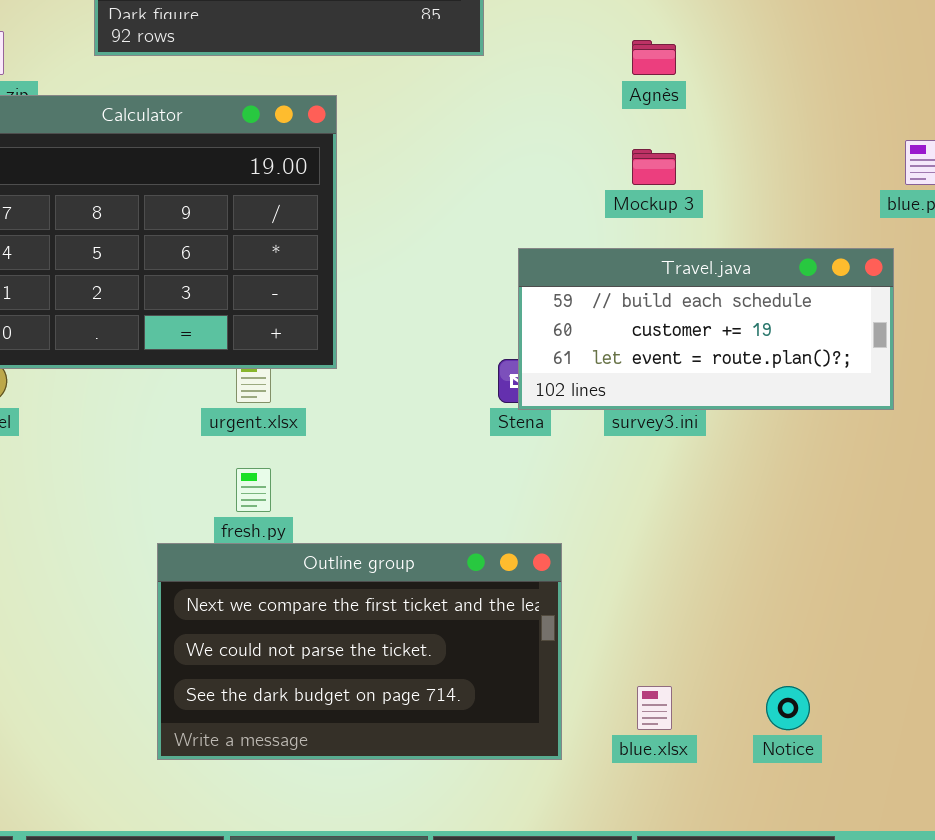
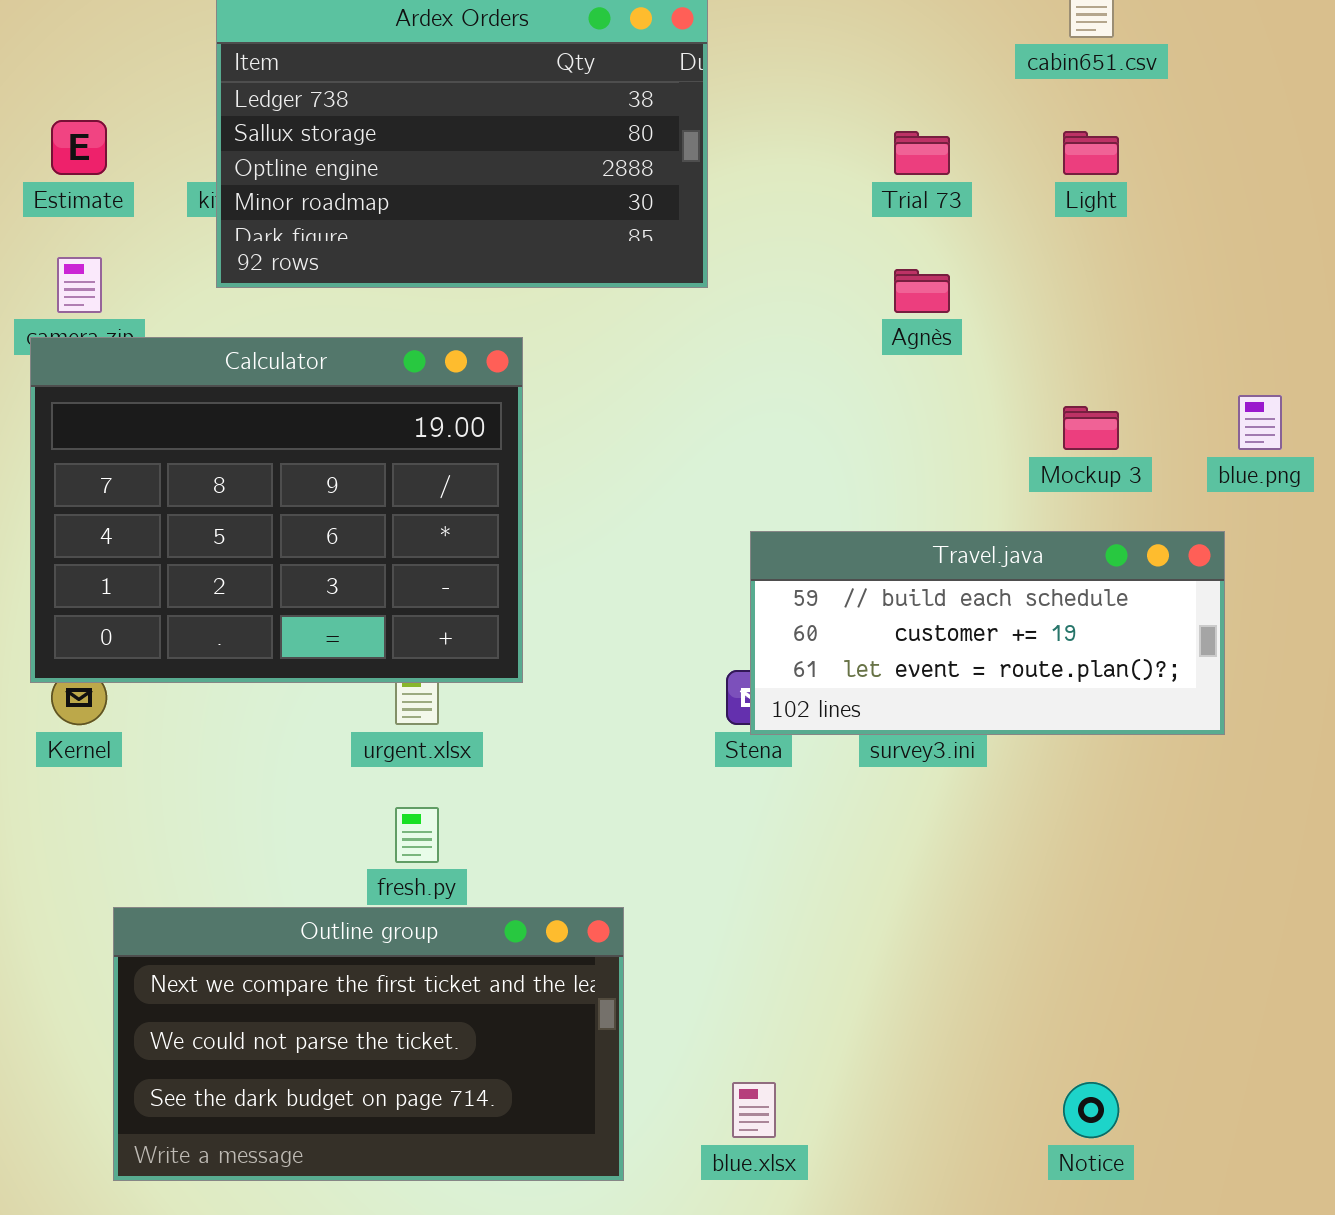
Mockup 3: [632,149,676,185] -> [1063,406,1119,450], moved
Outline group: [157,543,562,760] -> [113,907,624,1181], moved
blue.xlsx: [637,686,672,730] -> [732,1082,776,1138], moved

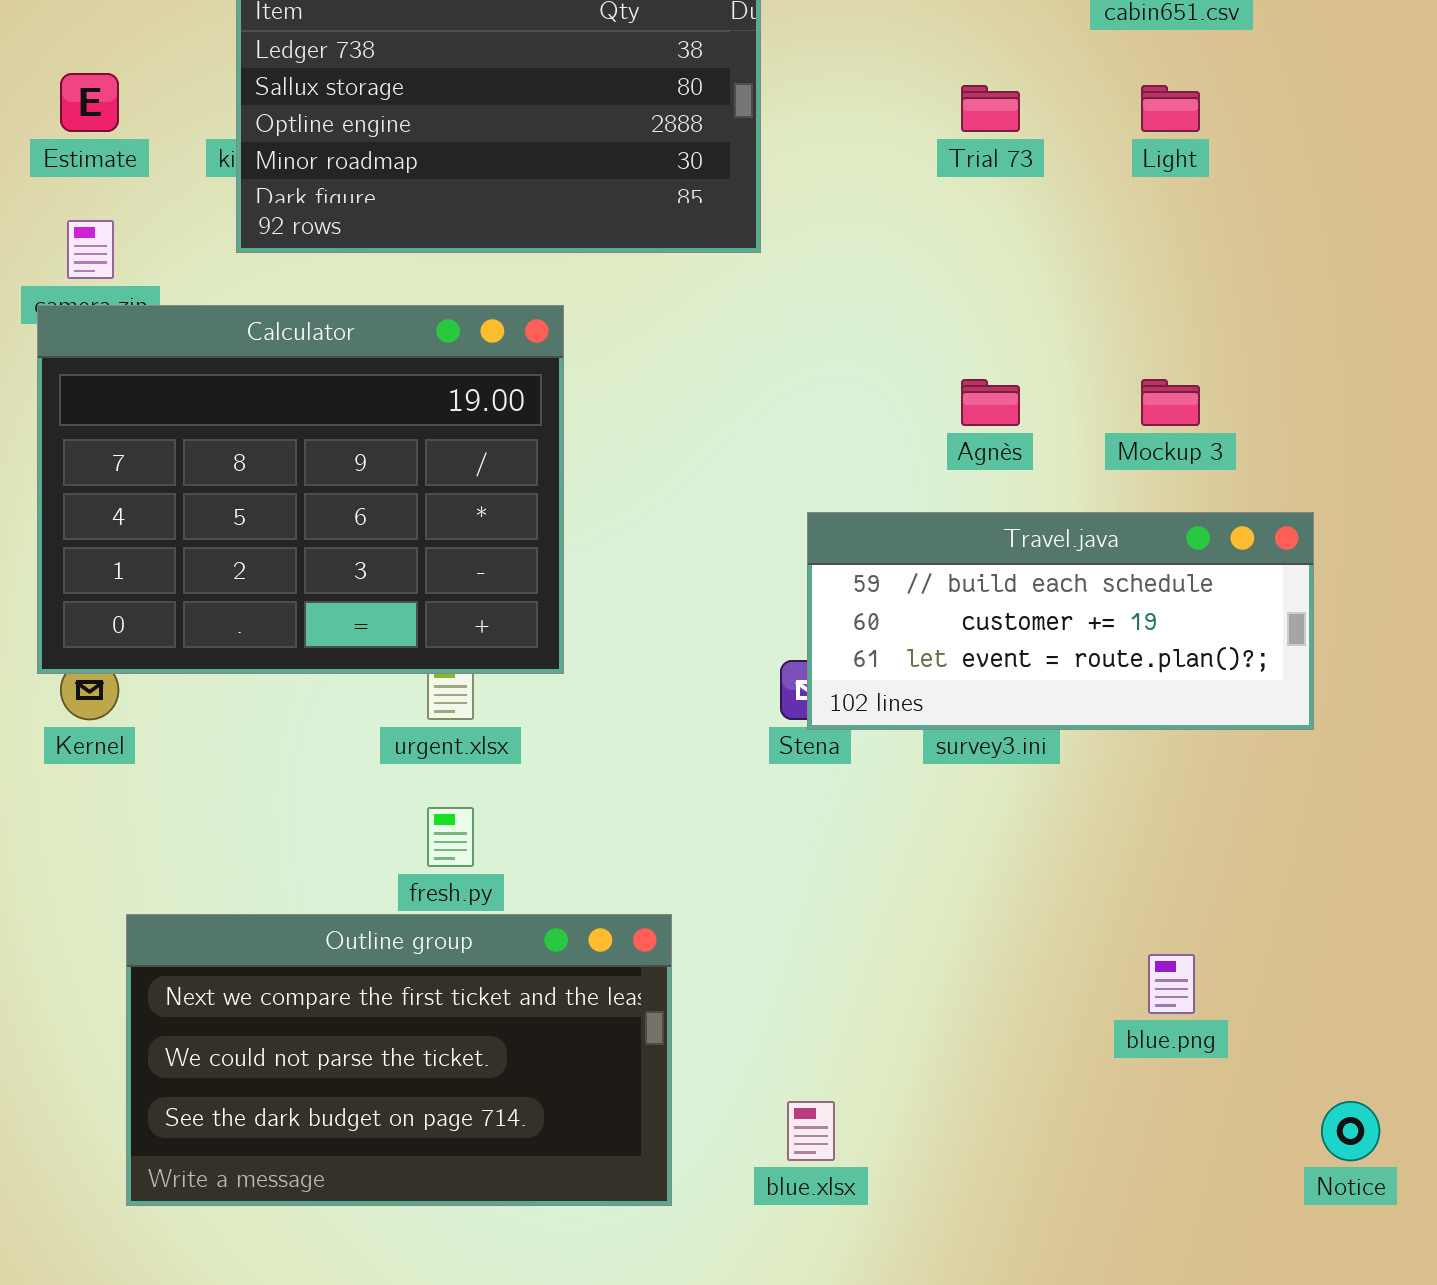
Agnès: [894,269,950,313] -> [961,379,1020,426], moved
blue.png: [1238,395,1282,450] -> [1148,954,1195,1014], moved
Notice: [1063,1082,1119,1138] -> [1321,1101,1380,1161], moved

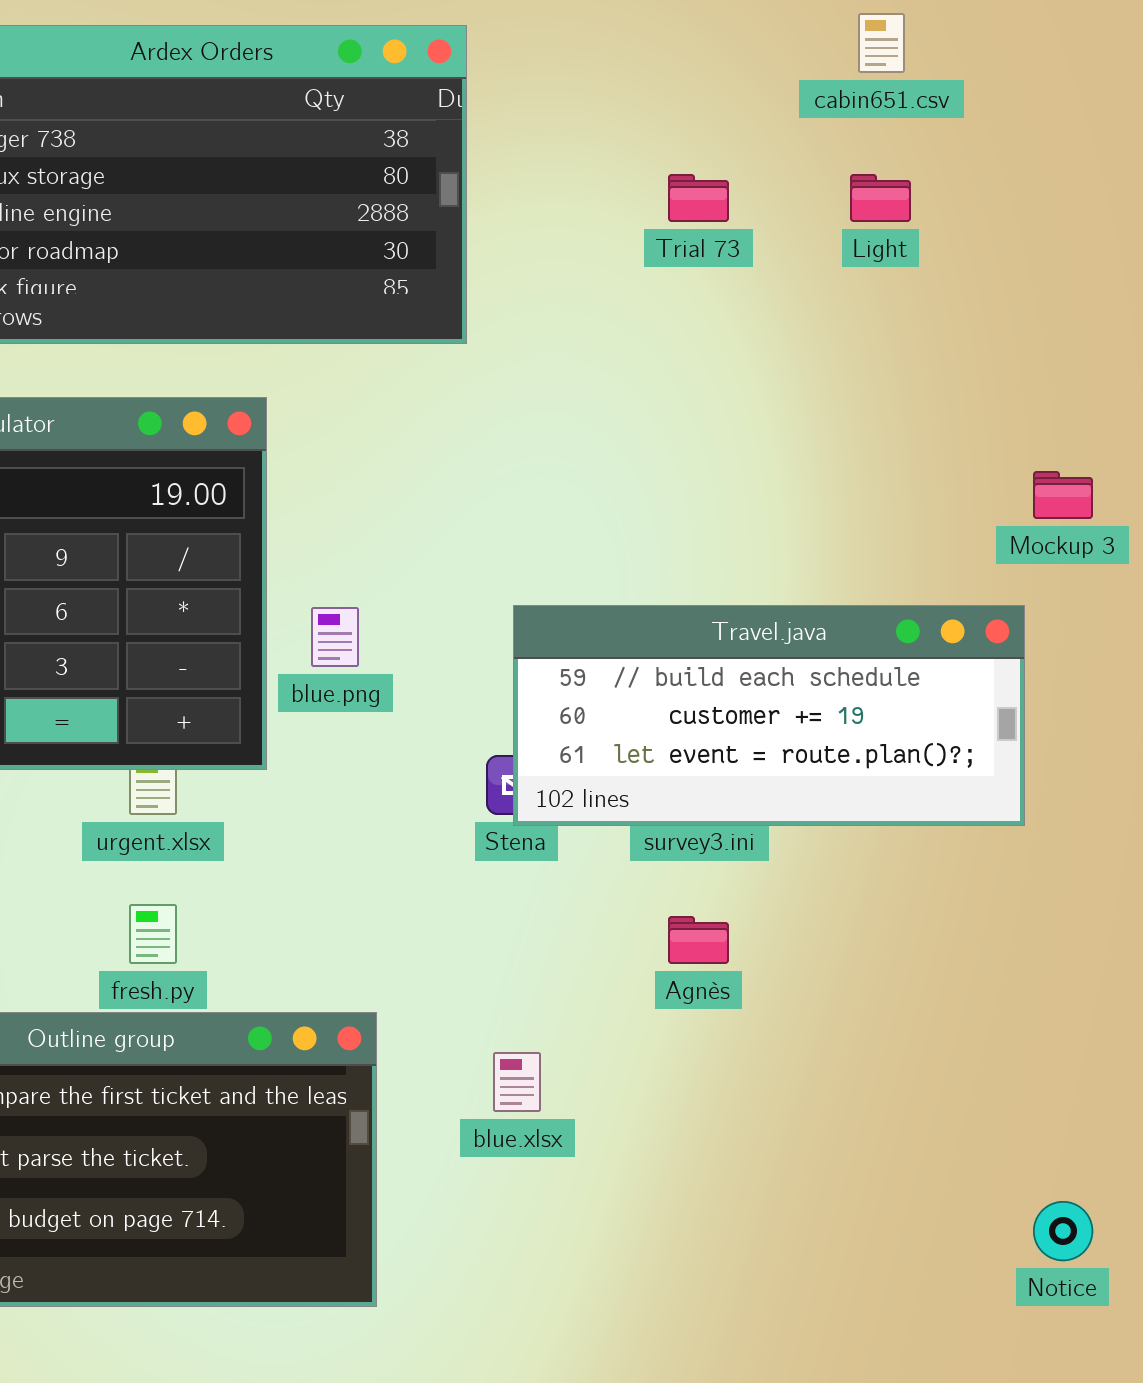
Agnès: [961,379,1020,426] -> [668,916,729,964], moved
Mockup 3: [1141,379,1200,426] -> [1033,471,1093,519], moved
blue.png: [1148,954,1195,1014] -> [311,607,359,667], moved
blue.xlsx: [787,1101,835,1161] -> [493,1052,541,1112], moved

